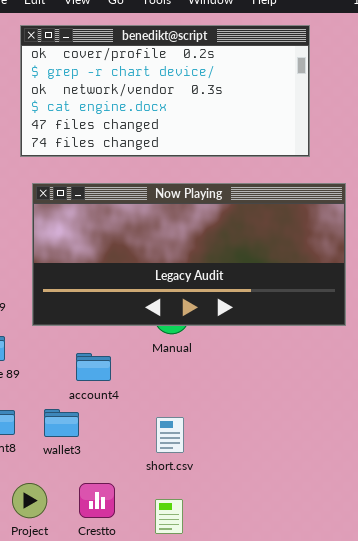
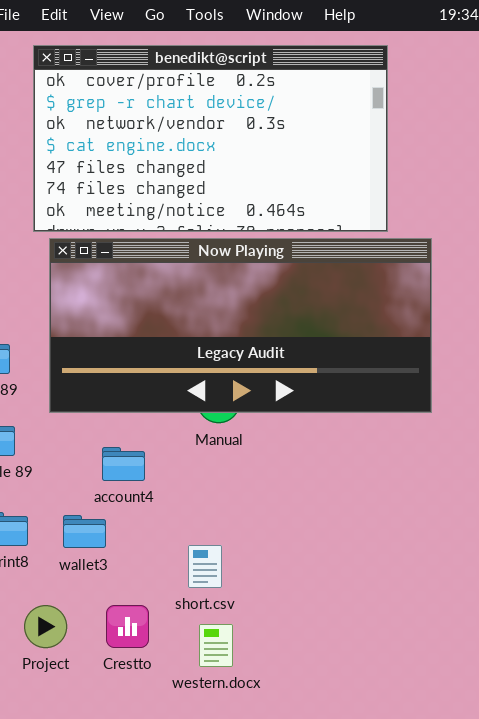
benedikt@script: [20,25,310,157] -> [33,45,388,232], resized
short.csv: [156,417,184,453] -> [188,545,222,588], moved

